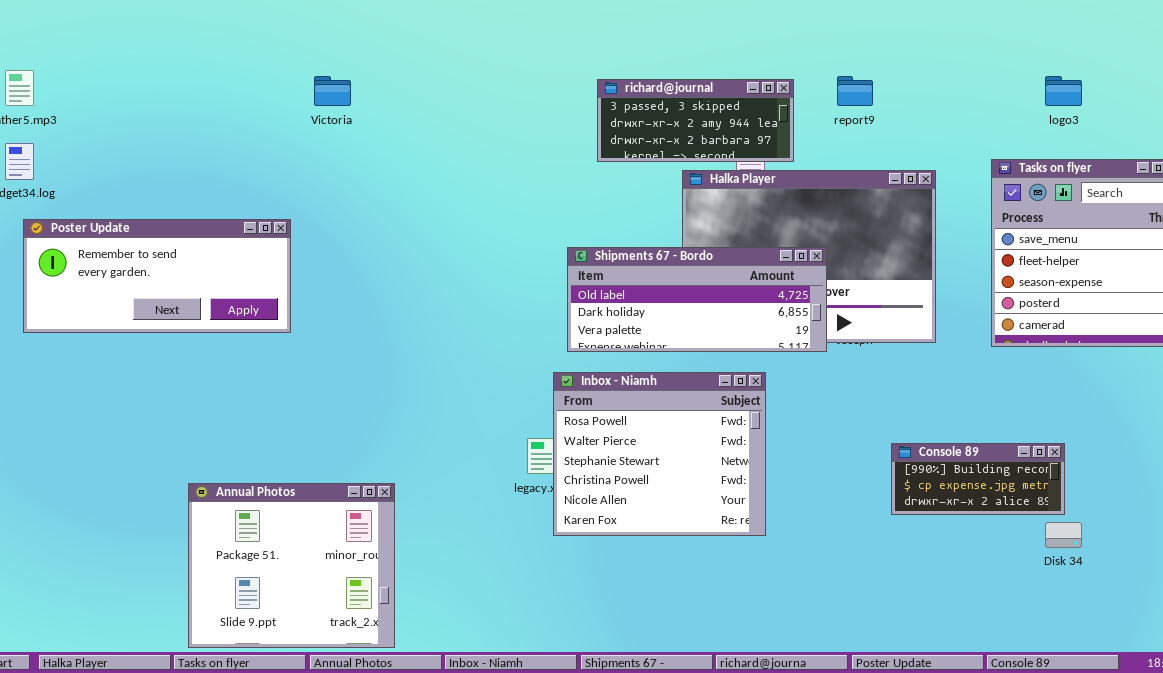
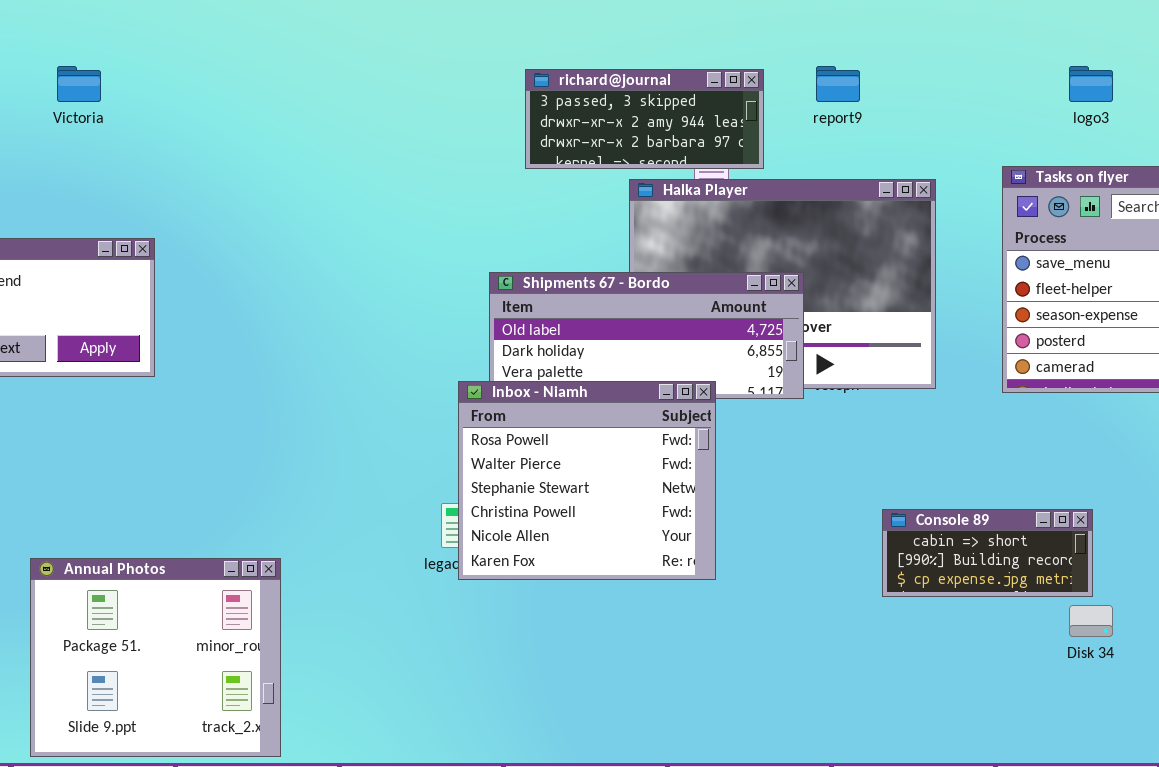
Victoria: [314,76,351,106] -> [57,66,101,102], moved
Inbox - Niamh: [553,372,766,536] -> [458,381,716,580], moved
Console 89: [891,443,1065,515] -> [882,509,1093,597], scrolled up 1 row

